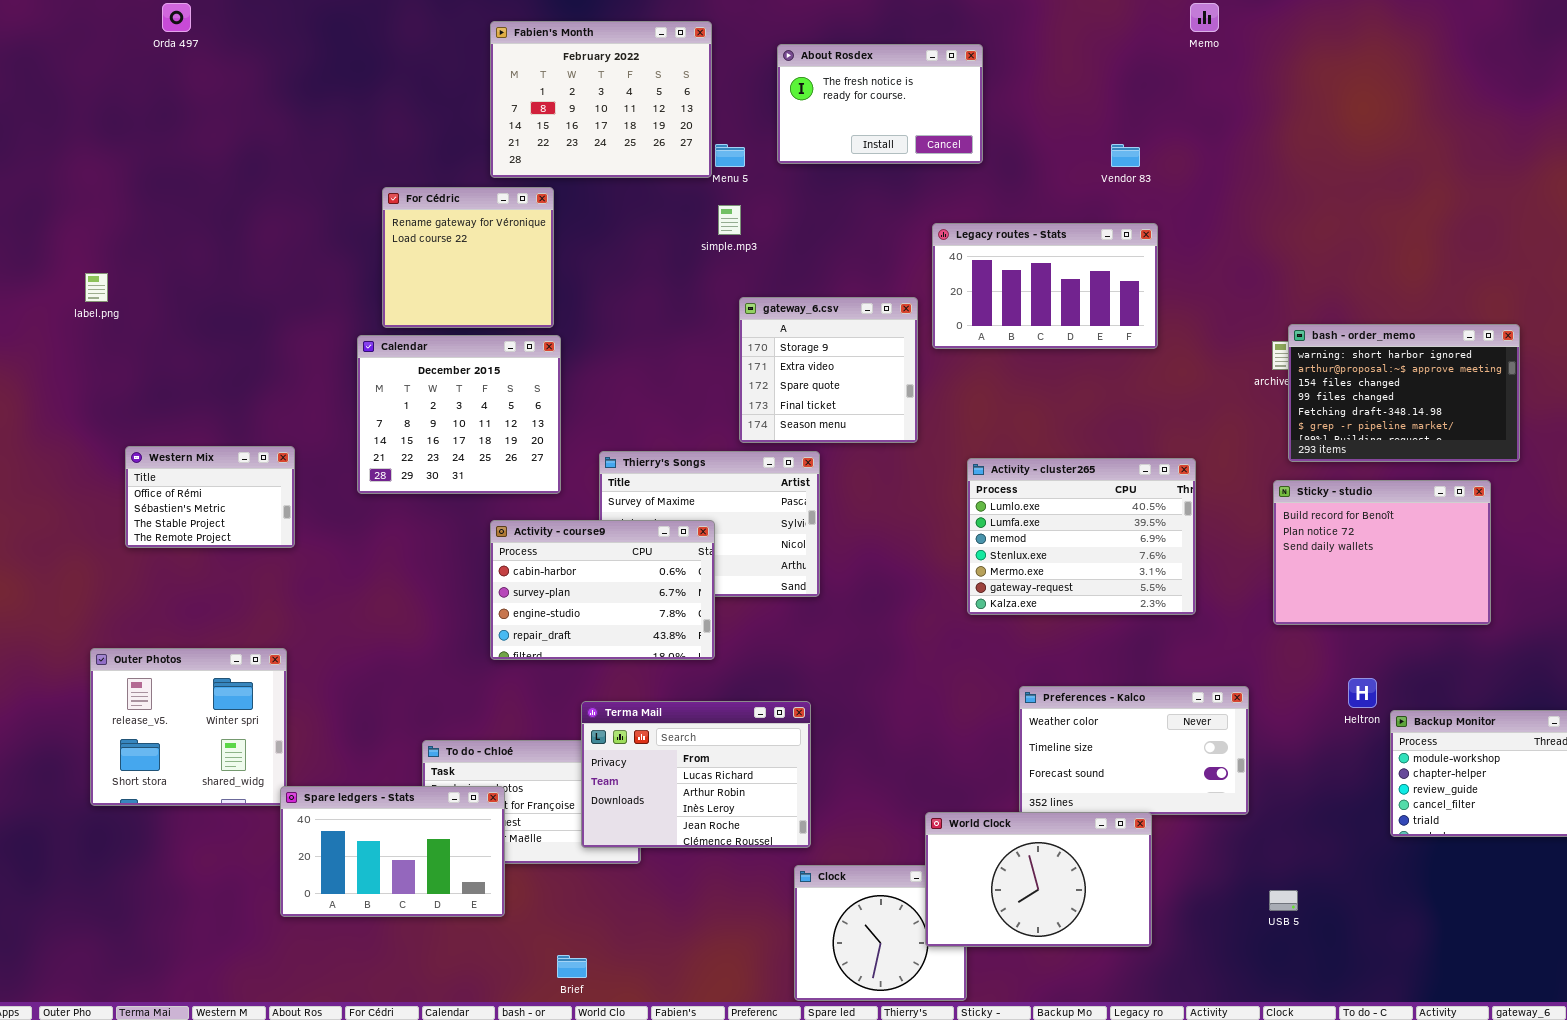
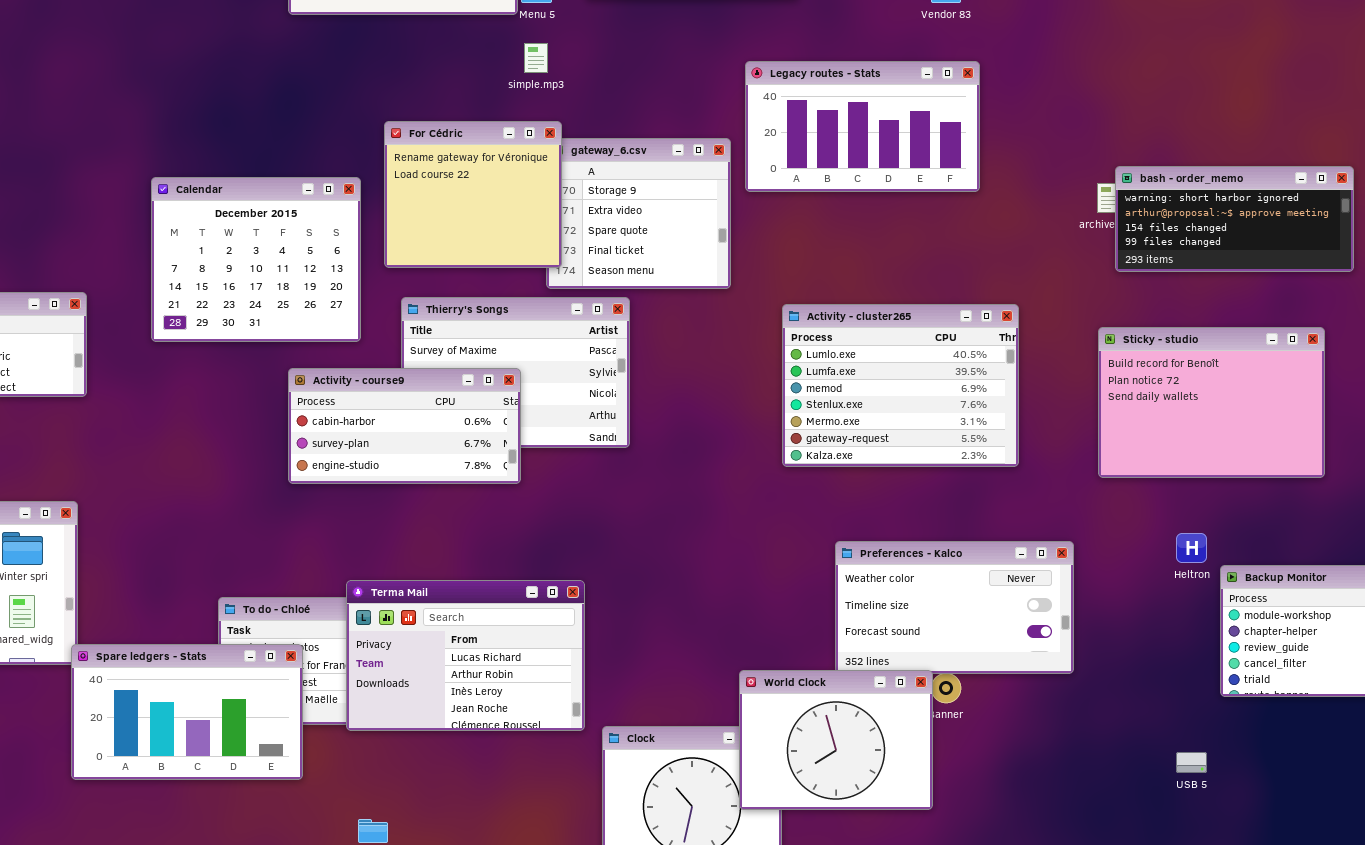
For Cédric: [382,187,554,328] -> [384,121,562,268], moved
bash - order_memo: [1288,324,1520,462] -> [1115,166,1354,272], resized
Activity - course9: [490,520,715,660] -> [288,368,521,484], resized
Terma Mail: [581,701,811,848] -> [346,580,585,731], moved
World Clock: [925,812,1152,947] -> [739,670,933,810], resized
USB 5: [1269,890,1298,911] -> [1176,752,1207,773], moved

